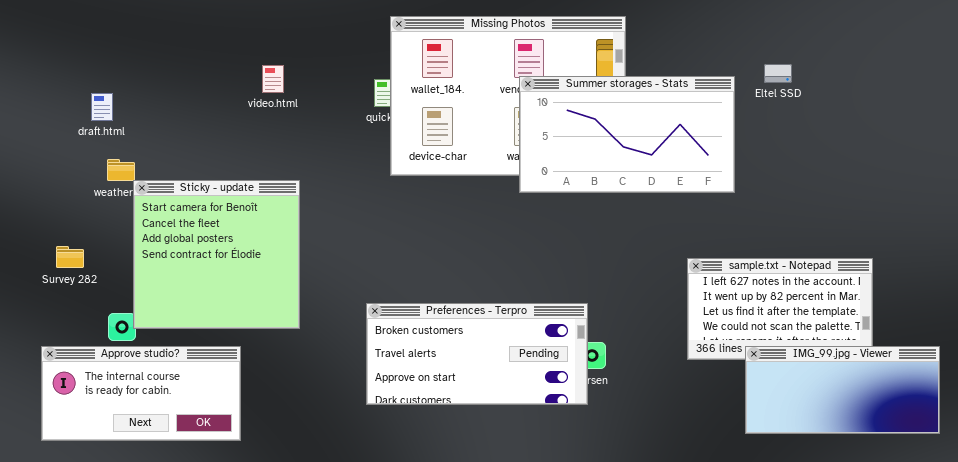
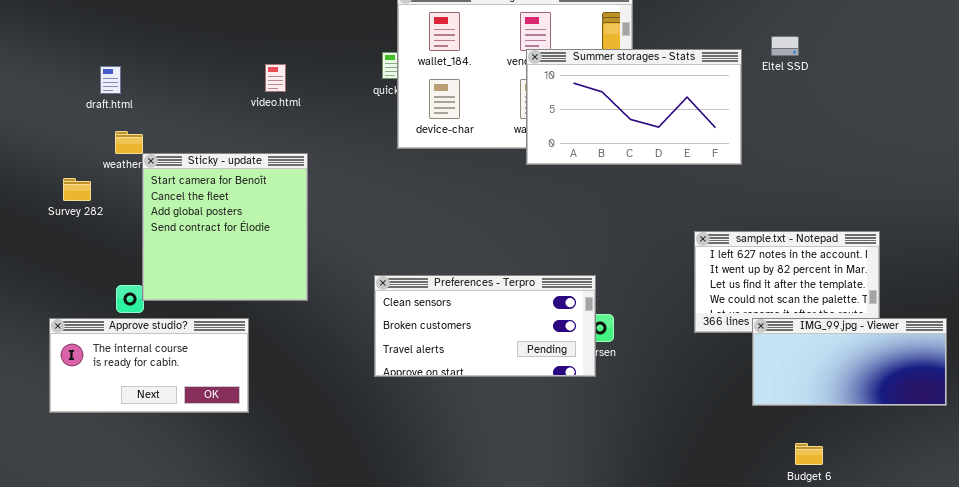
video.html: [262,65,284,93] -> [265,64,286,92], moved
Survey 282: [56,246,84,268] -> [63,178,91,201], moved
Preferences - Terpro: [366,303,588,405] -> [374,275,596,377], scrolled up 1 row

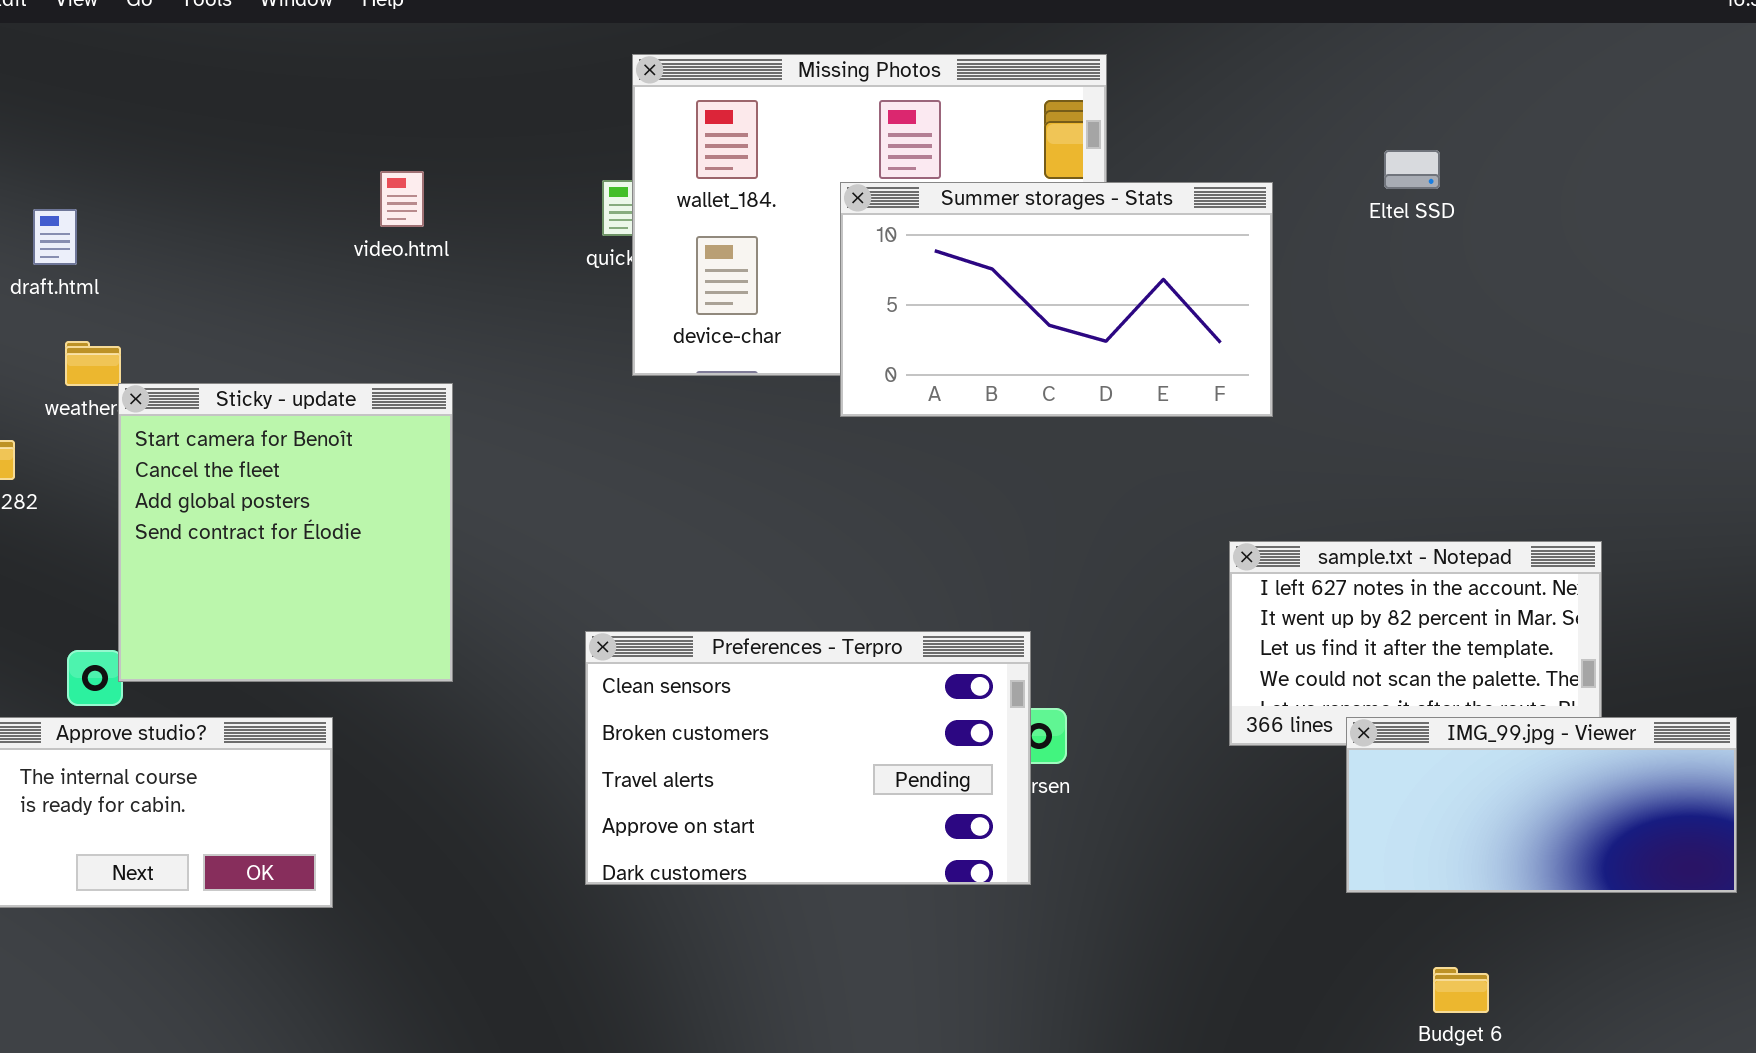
Summer storages - Stats: [526,49,742,165] -> [840,182,1273,417], moved
video.html: [265,64,286,92] -> [380,171,424,227], moved
Preferences - Terpro: [374,275,596,377] -> [585,631,1031,885], resized

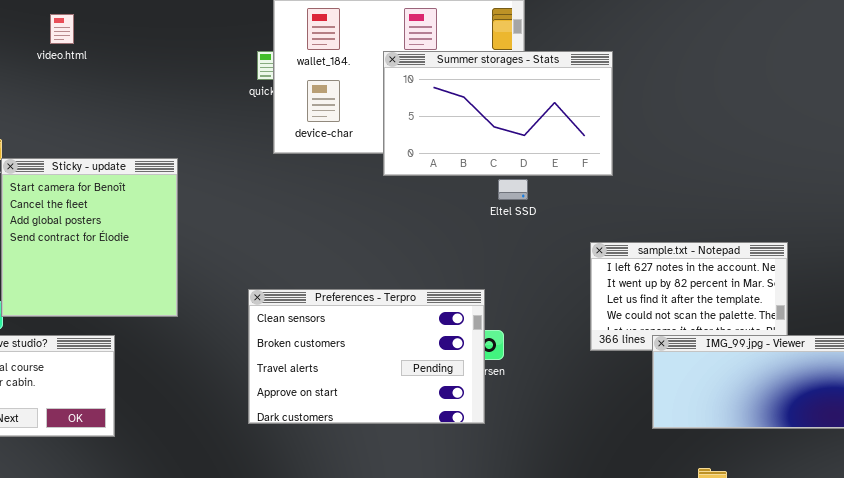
Eltel SSD: [1384,150,1440,189] -> [498,179,528,200], moved
video.html: [380,171,424,227] -> [50,14,74,44], moved

